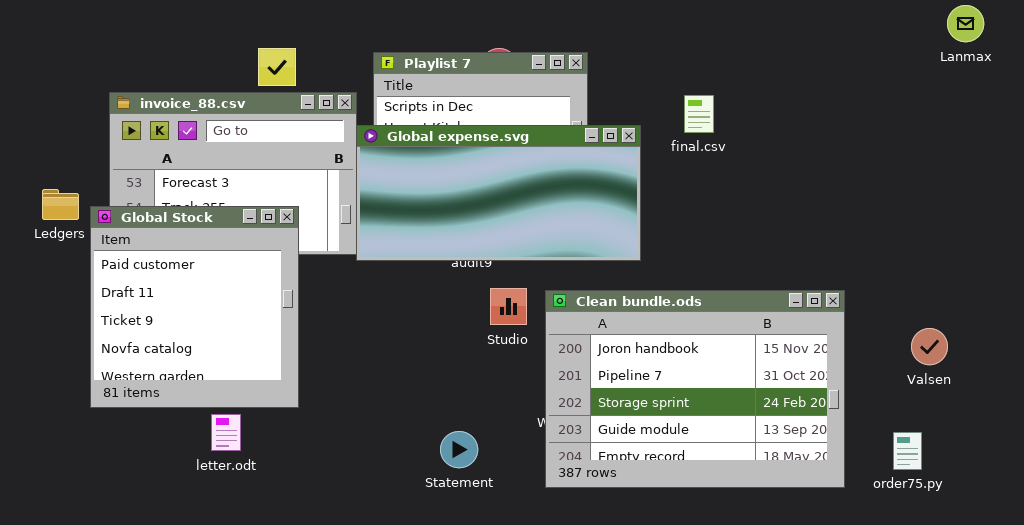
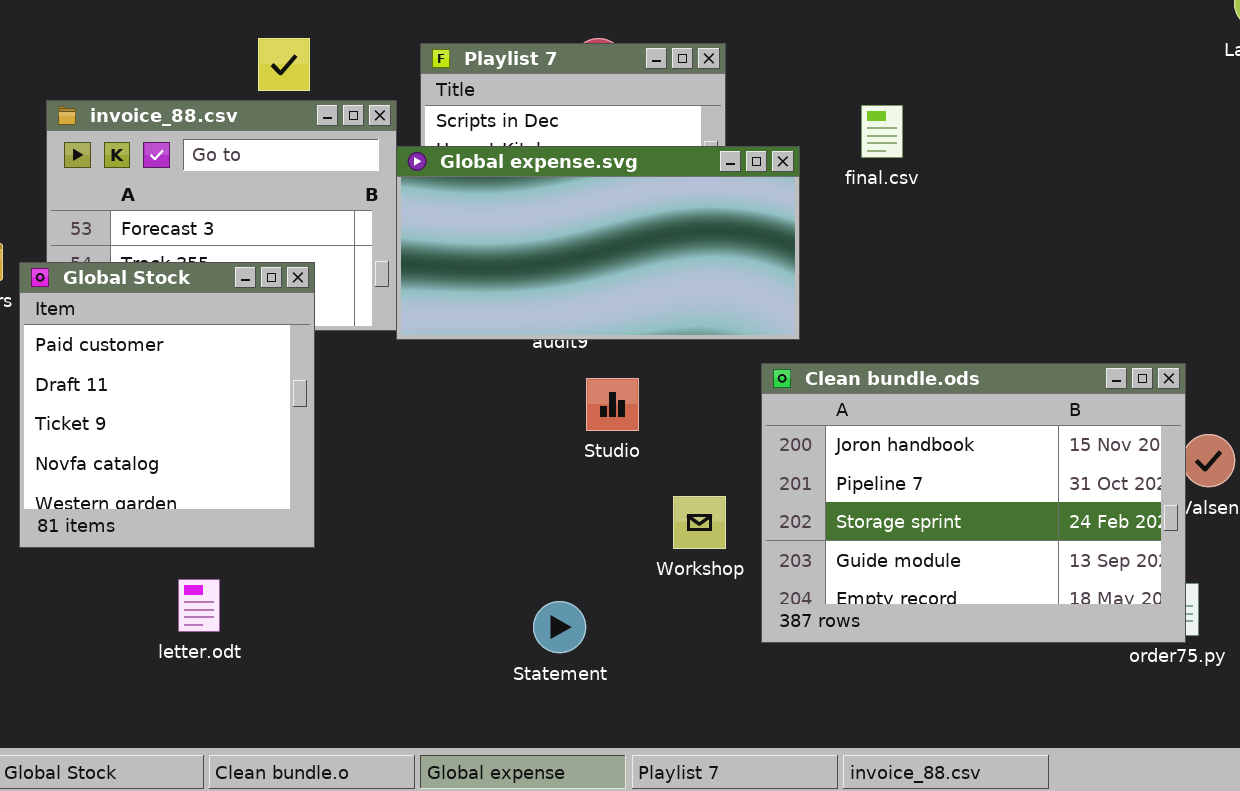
Clean bundle.ods: [545,290,845,488] -> [761,363,1186,643], moved
letter.odt: [211,414,241,451] -> [178,579,220,632], moved
Statement: [440,431,478,468] -> [533,601,586,653], moved

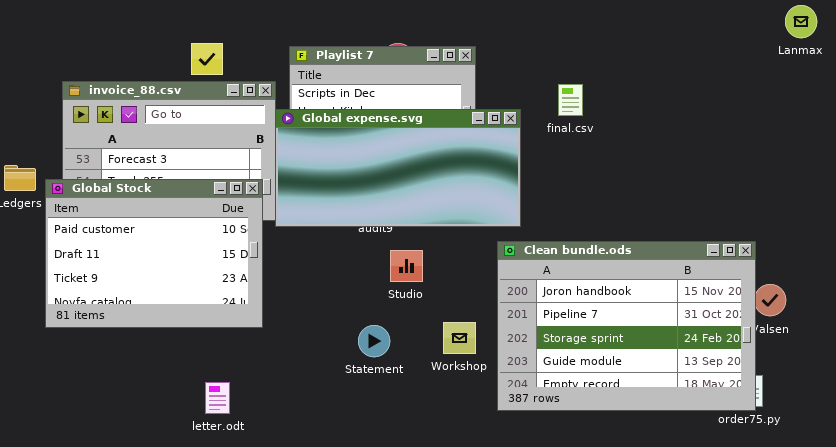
Global Stock: [19,262,315,548] -> [45,179,263,328], resized
letter.odt: [178,579,220,632] -> [205,382,230,414], moved
Statement: [533,601,586,653] -> [358,325,390,357], moved

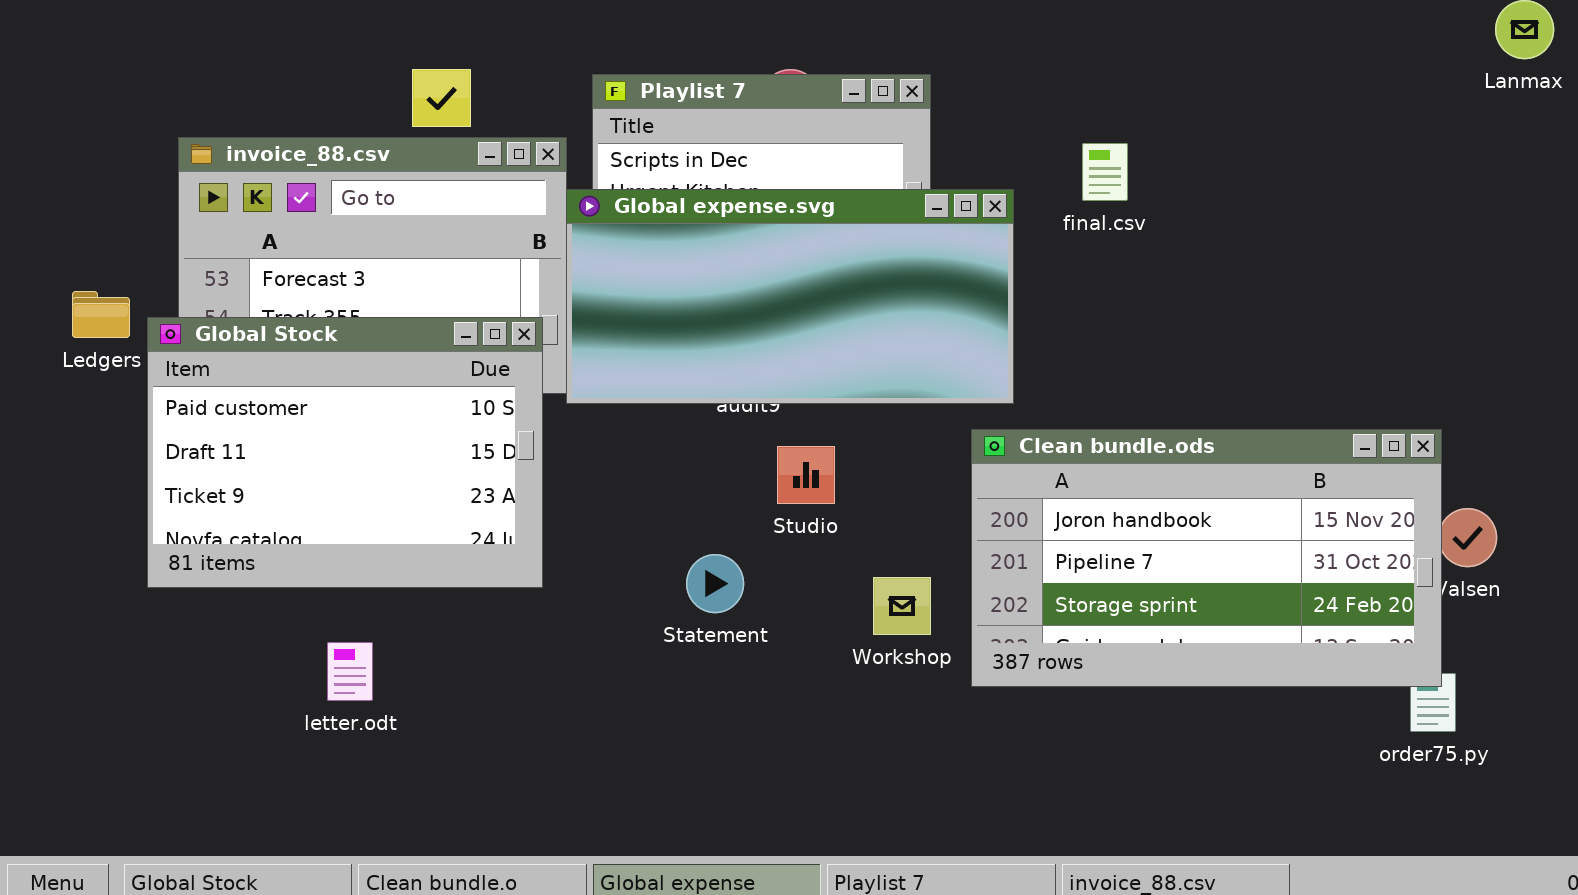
Clean bundle.ods: [497,241,756,411] -> [971,429,1442,687], resized
Statement: [358,325,390,357] -> [686,554,744,613], moved
letter.odt: [205,382,230,414] -> [327,642,373,701], moved

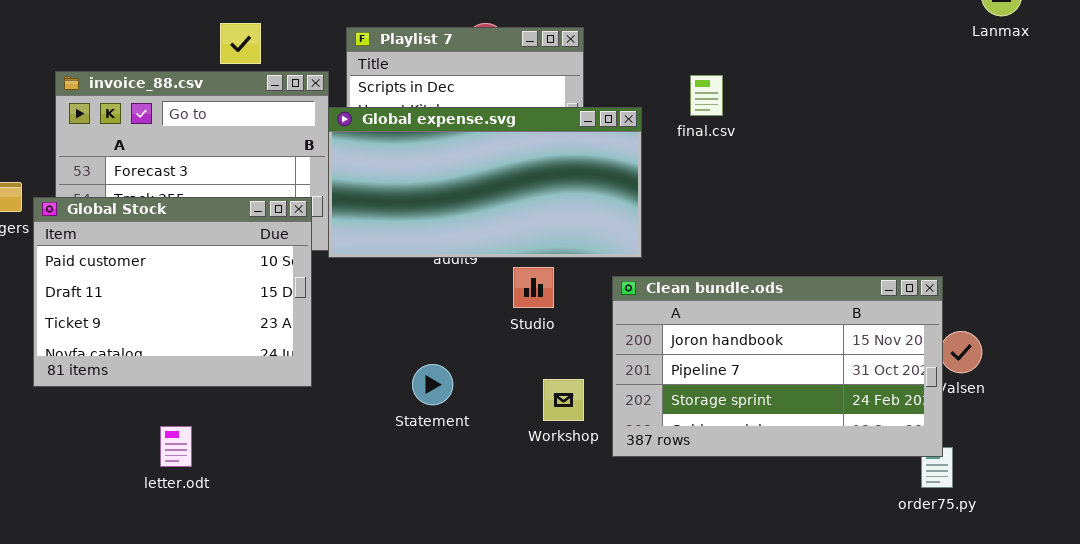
Studio: [777,446,835,504] -> [513,267,554,308], moved

